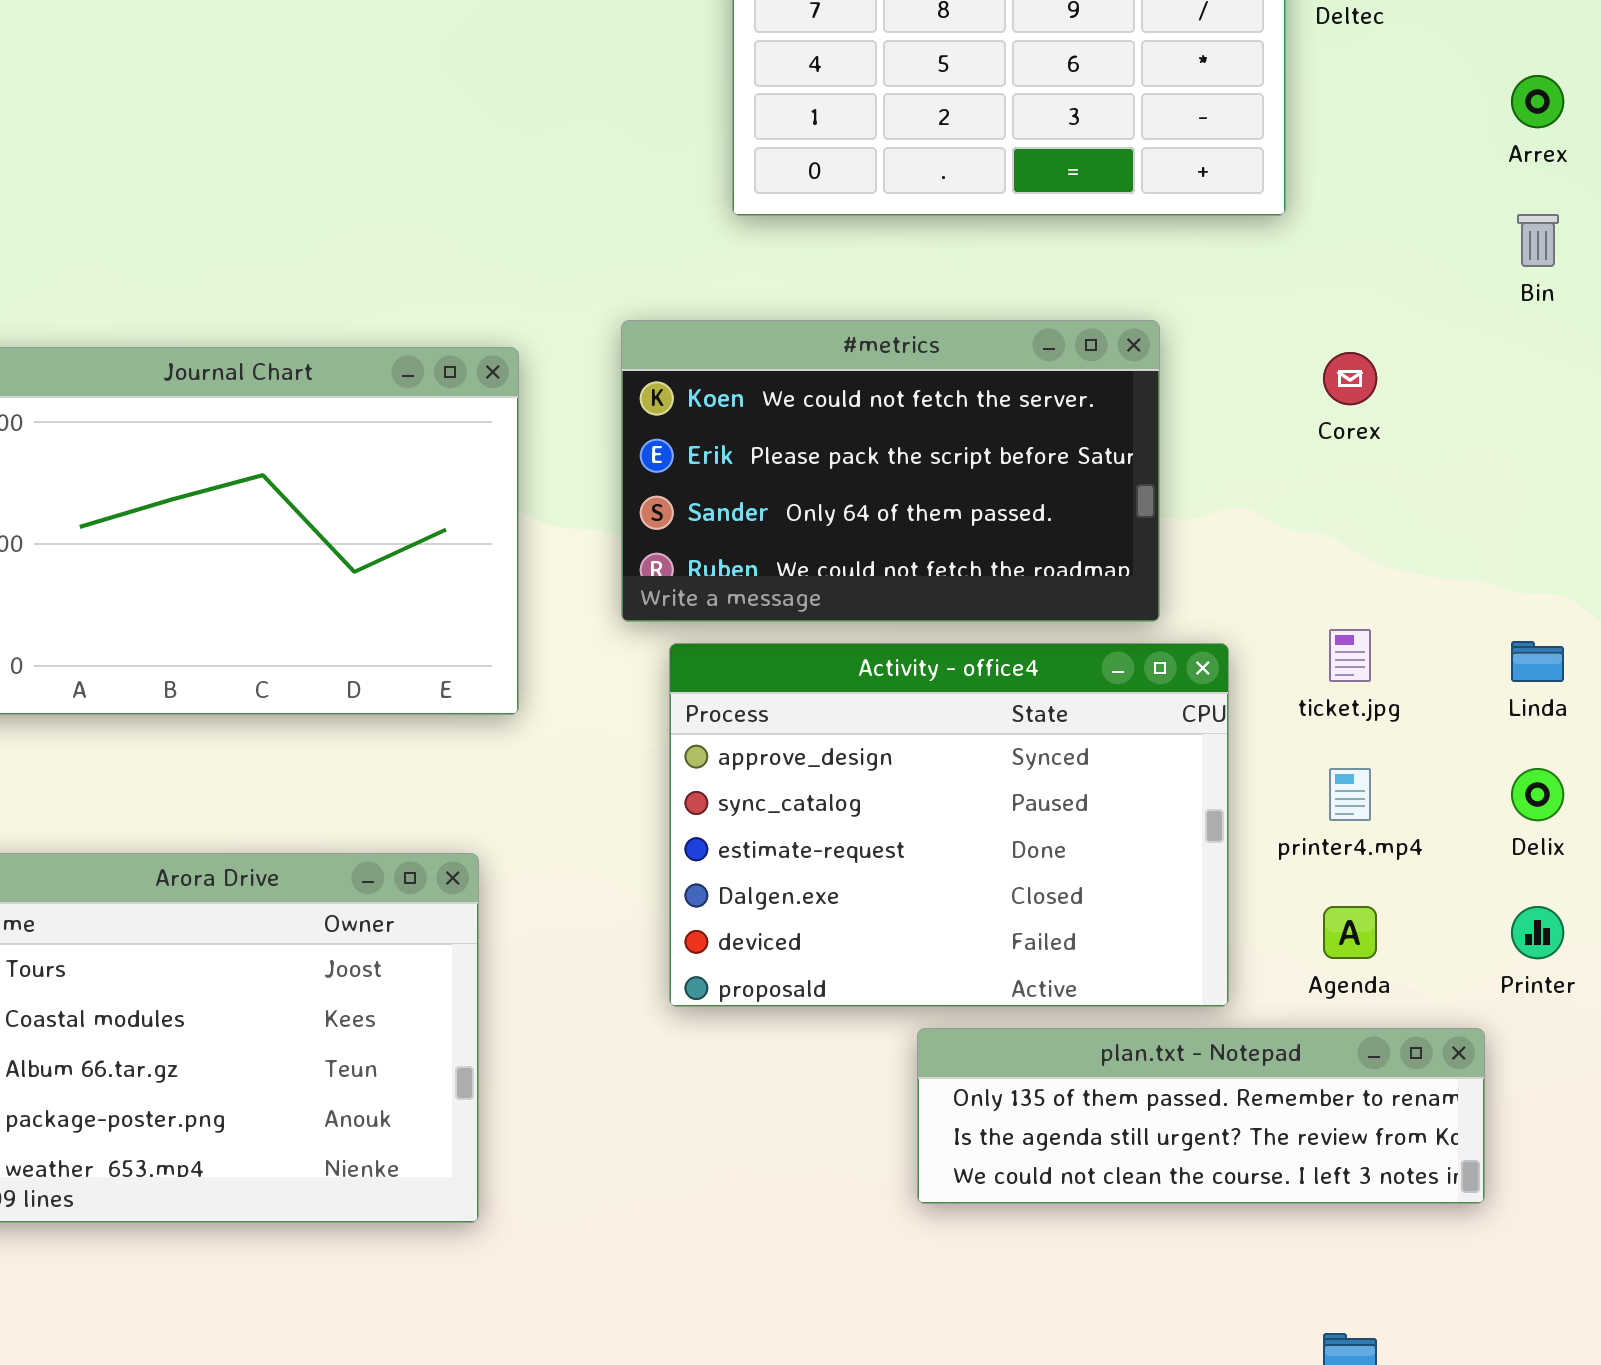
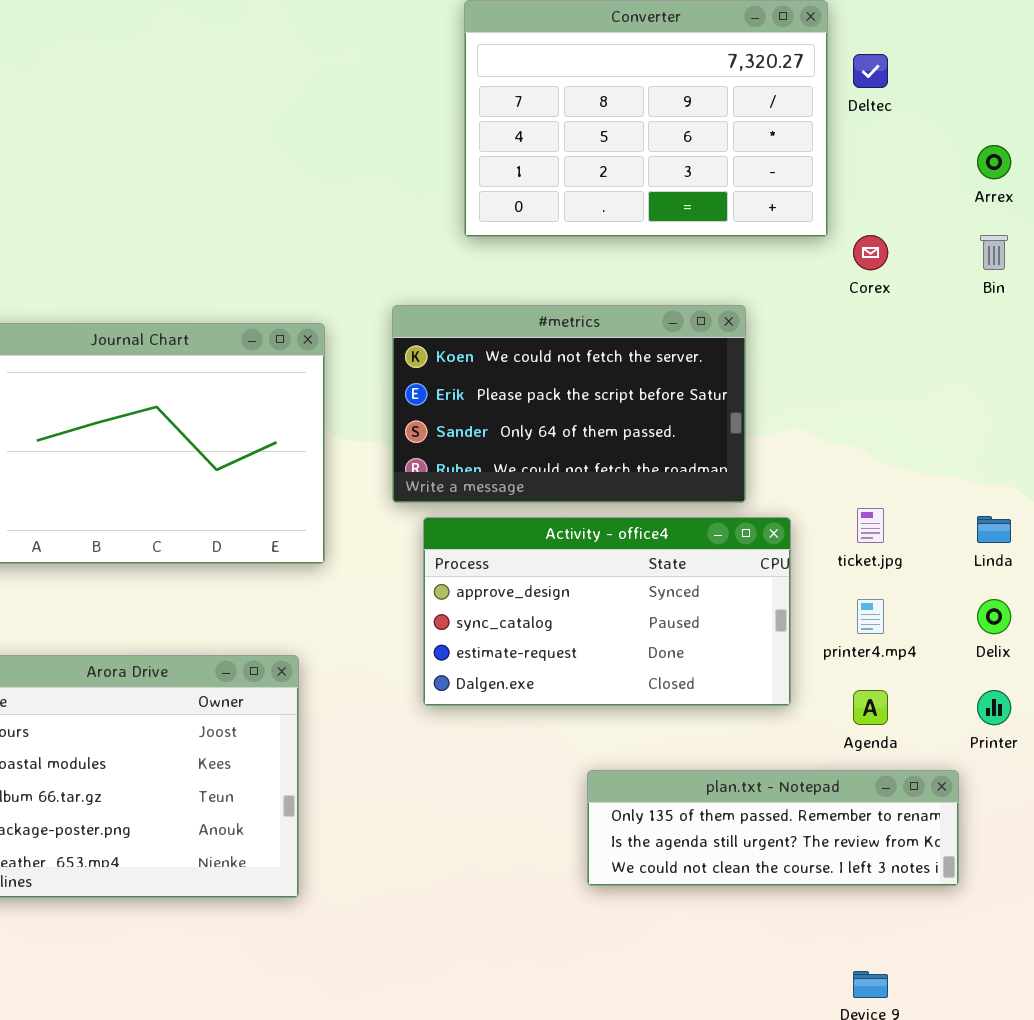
Corex: [1323,352,1377,405] -> [853,235,888,270], moved
Activity - office4: [669,643,1229,1007] -> [423,517,791,706], resized

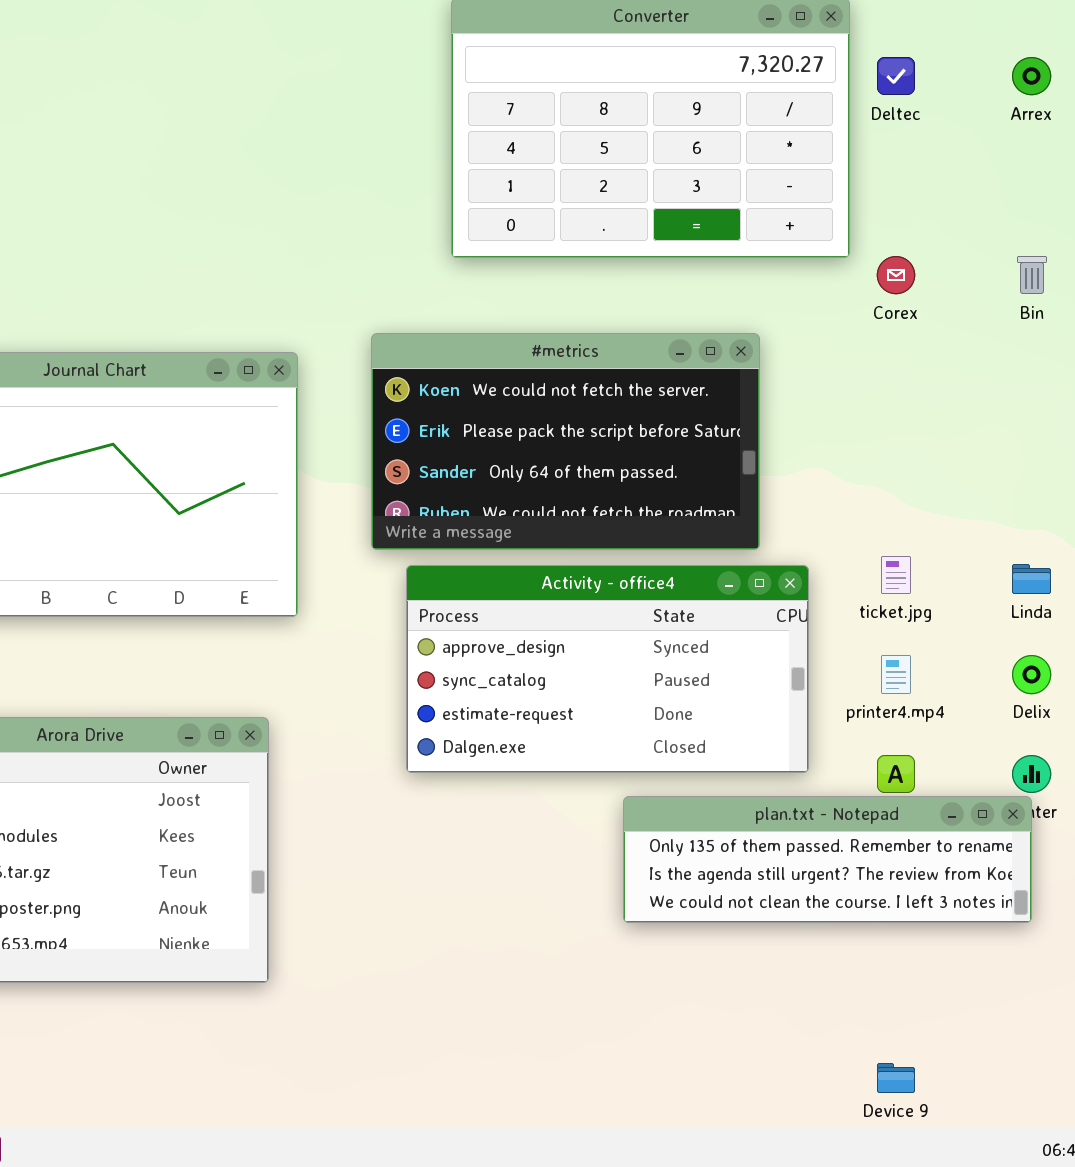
Arrex: [977,145,1011,179] -> [1012,57,1051,95], moved
plan.txt - Notepad: [587,770,959,886] -> [623,796,1032,923], moved

